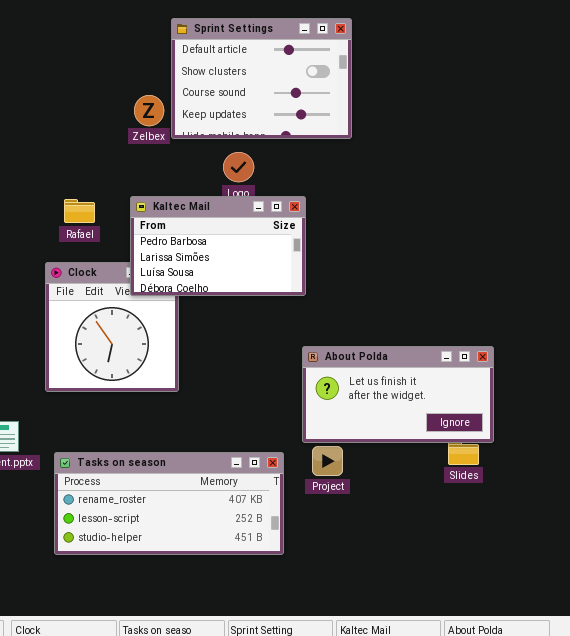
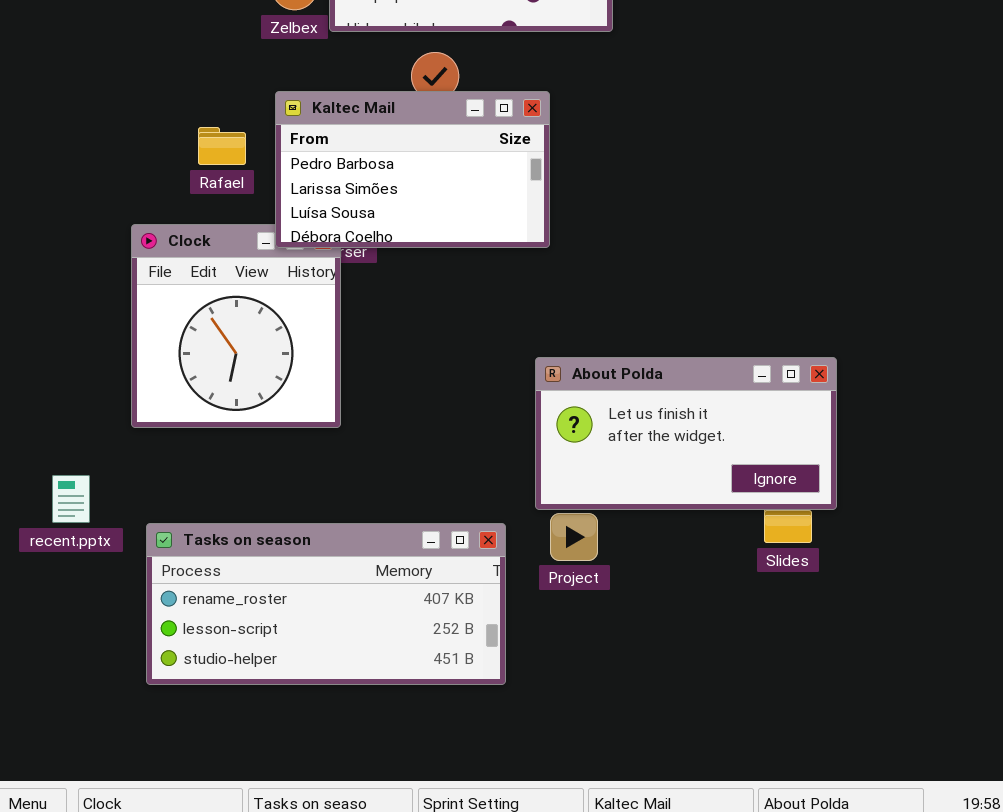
Kaltec Mail: [130,196,306,296] -> [275,91,550,248], moved
Rafael: [64,199,95,223] -> [198,127,246,165], moved

